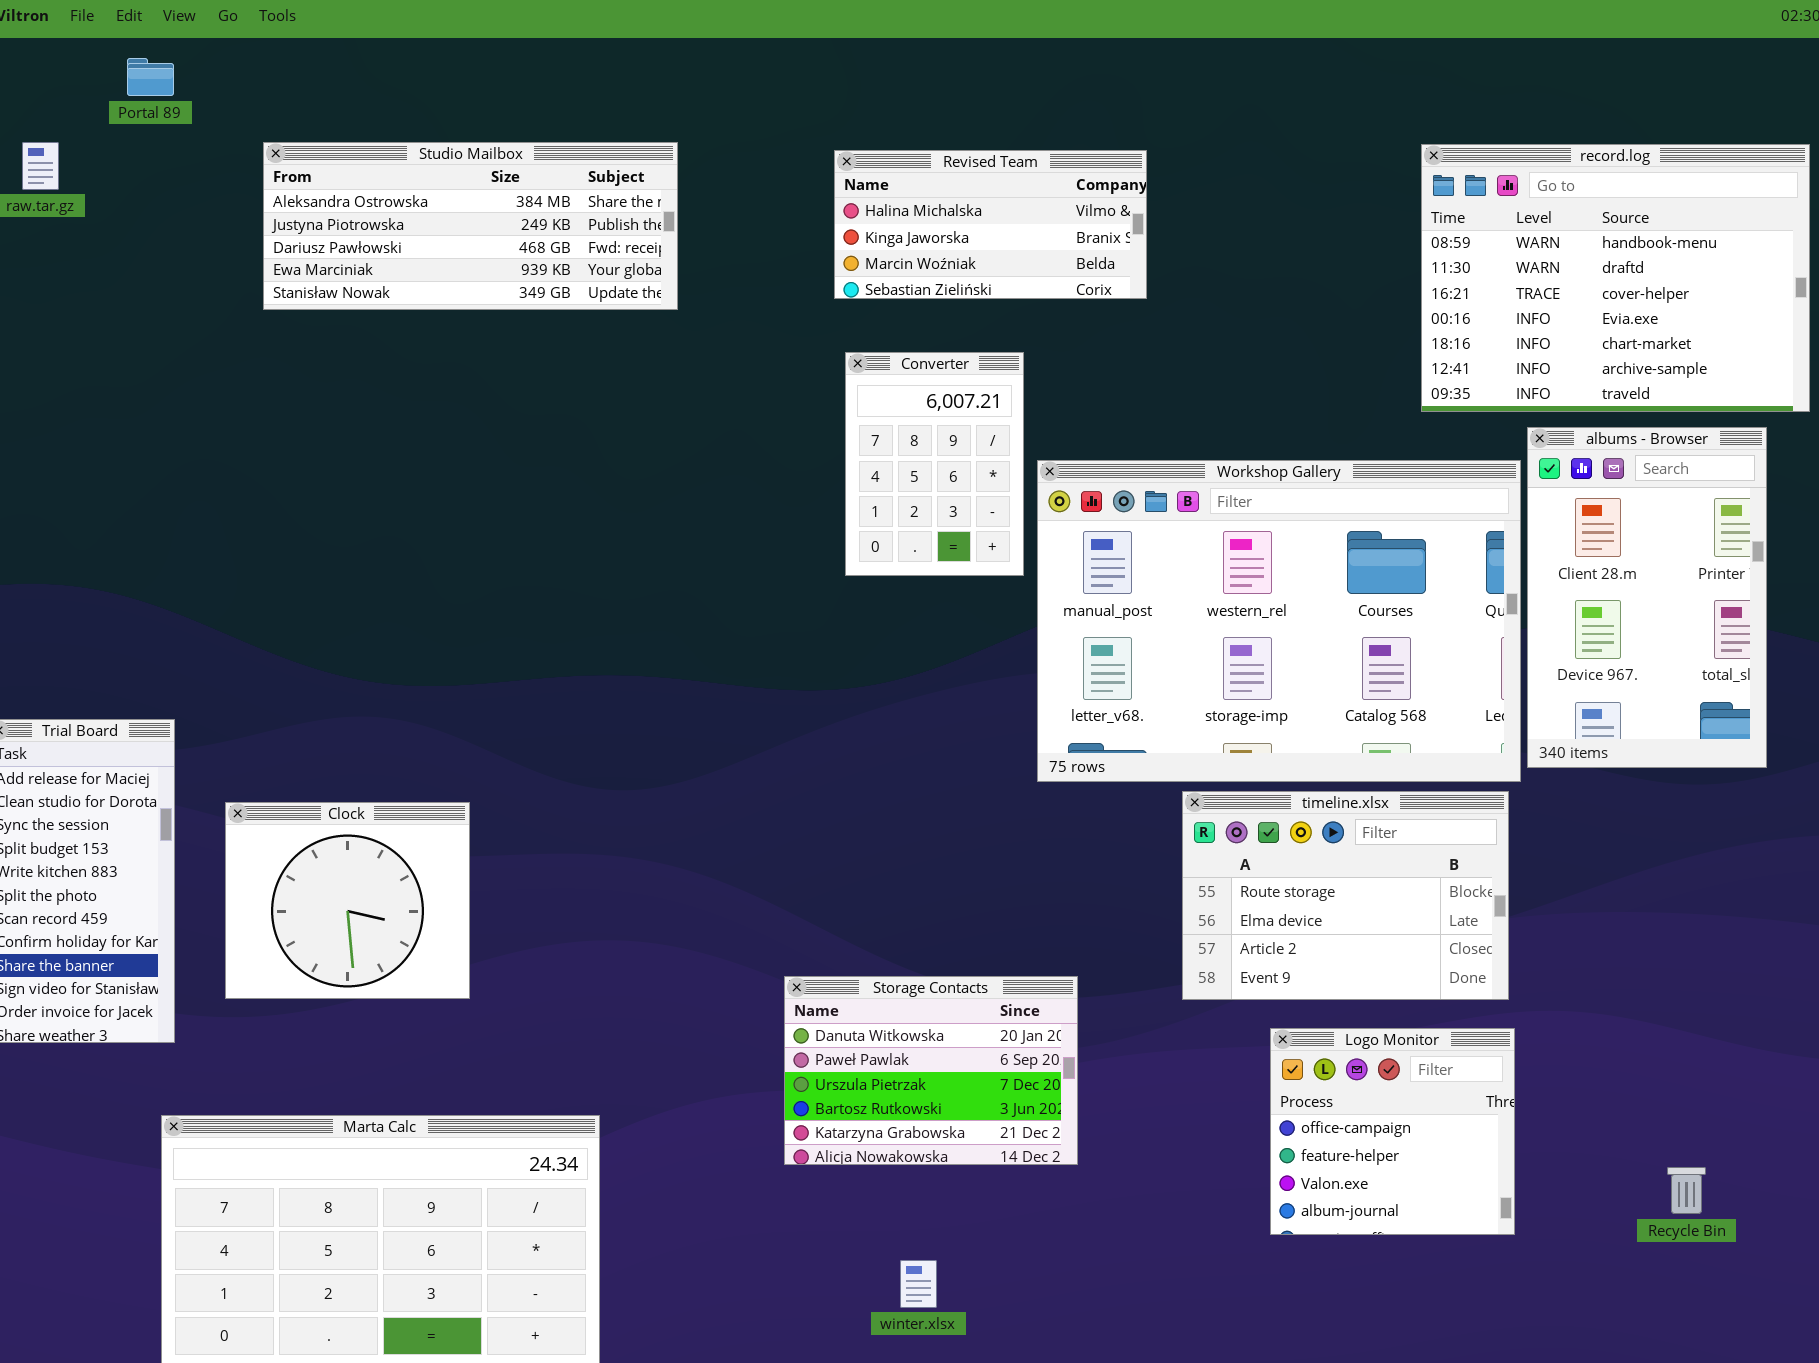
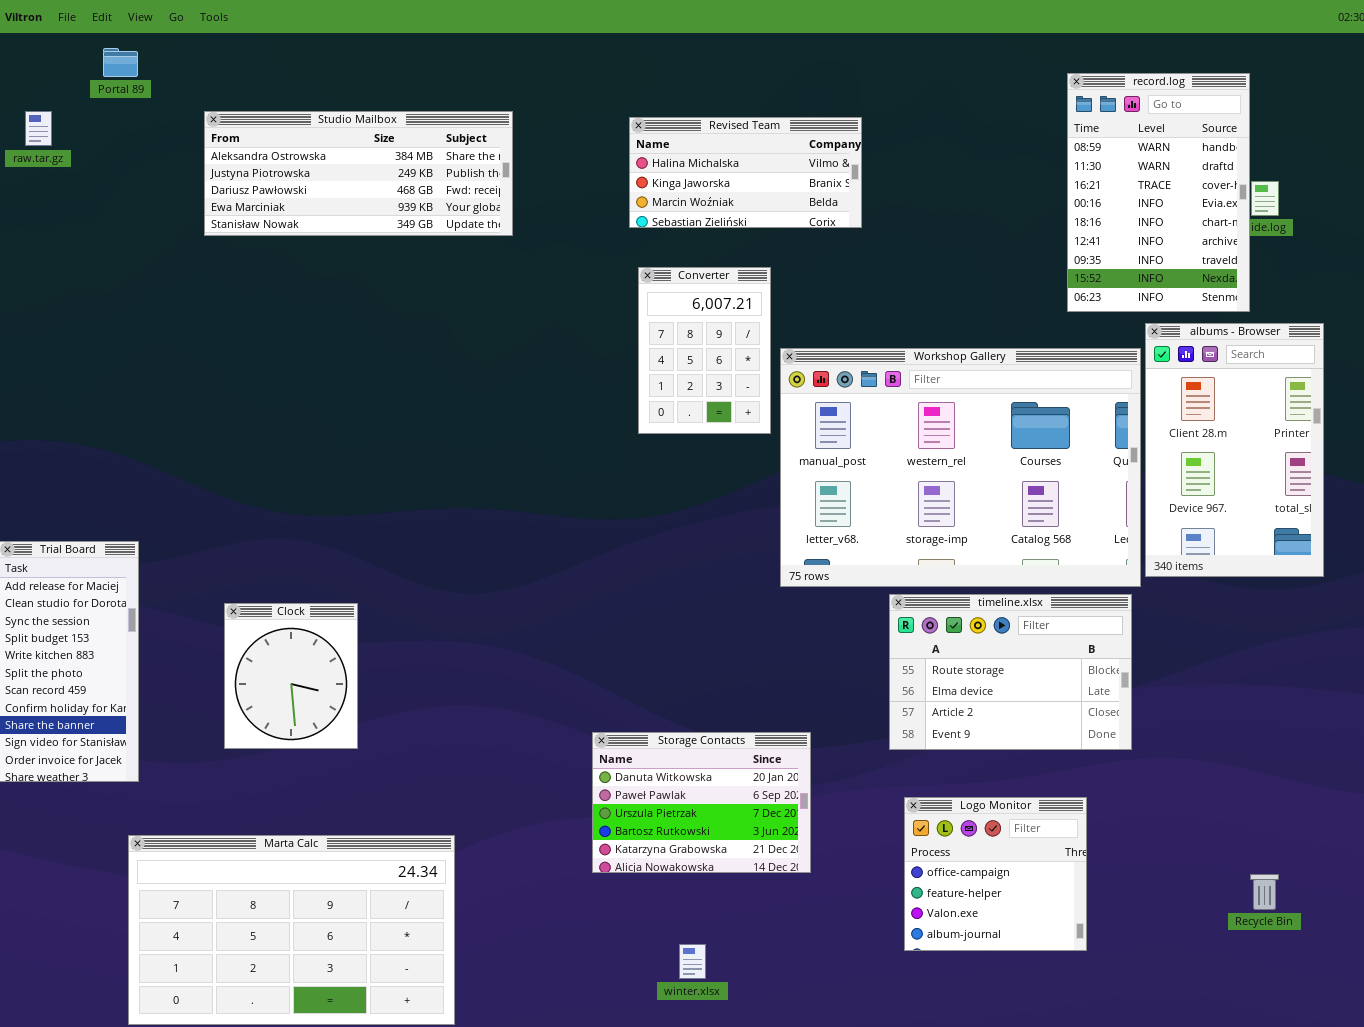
record.log: [1421,144,1810,412] -> [1067,73,1250,312], resized
Clock: [225,802,470,999] -> [224,603,358,749], resized
Logo Monitor: [1270,1028,1515,1235] -> [904,797,1087,951], moved

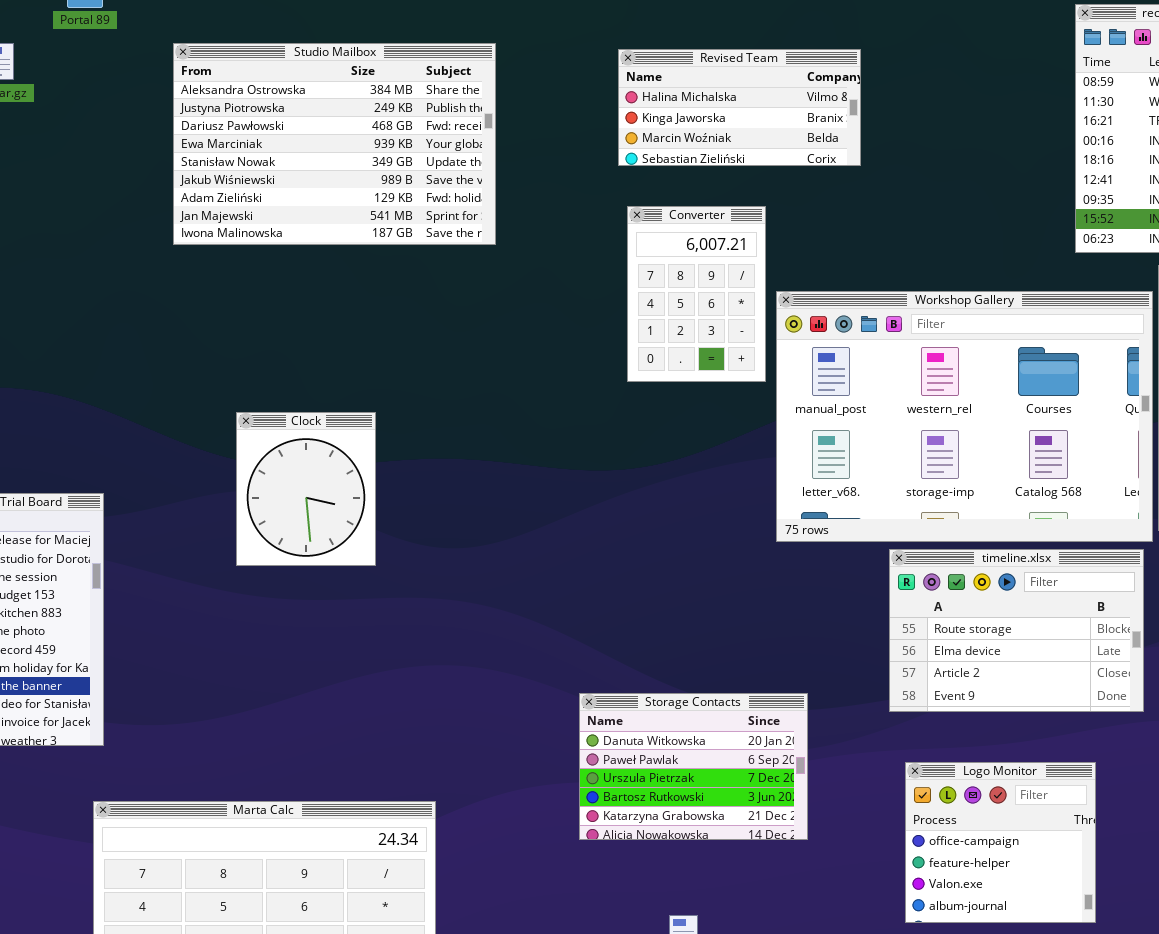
Studio Mailbox: [204,111,513,236] -> [173,43,496,245], resized
Clock: [224,603,358,749] -> [236,412,376,566], moved

